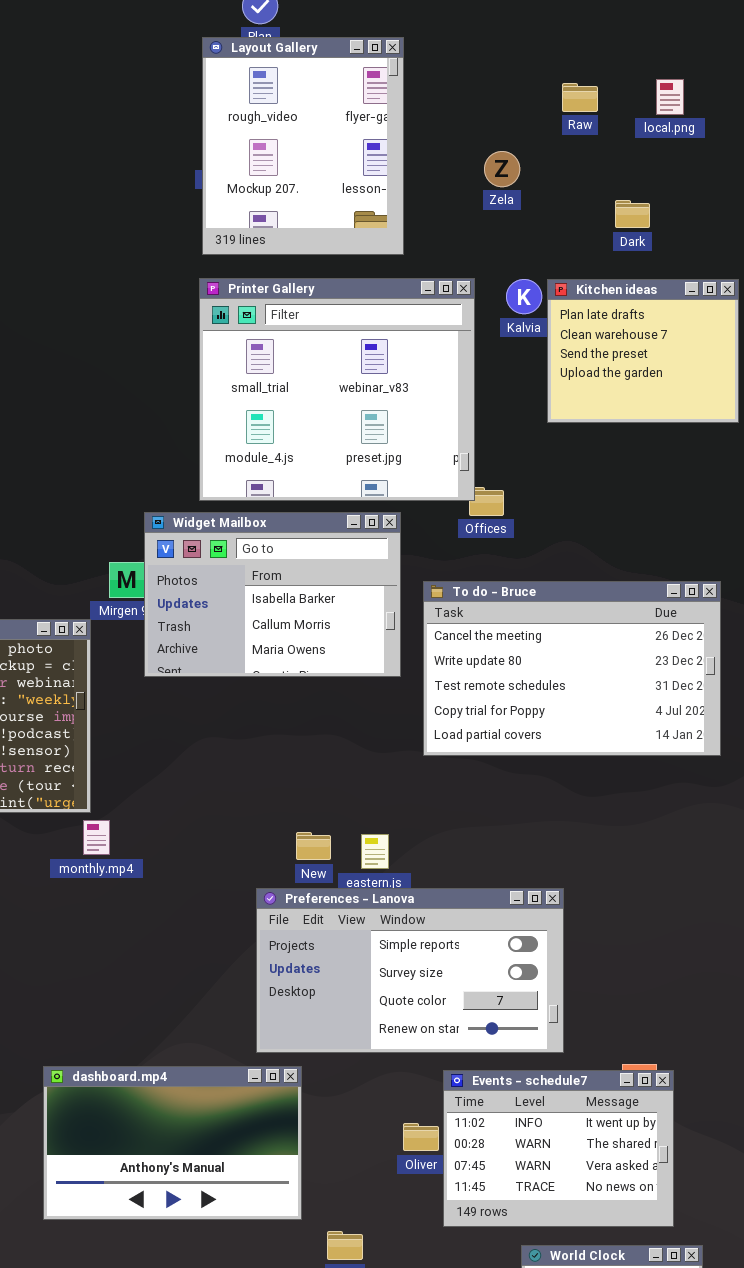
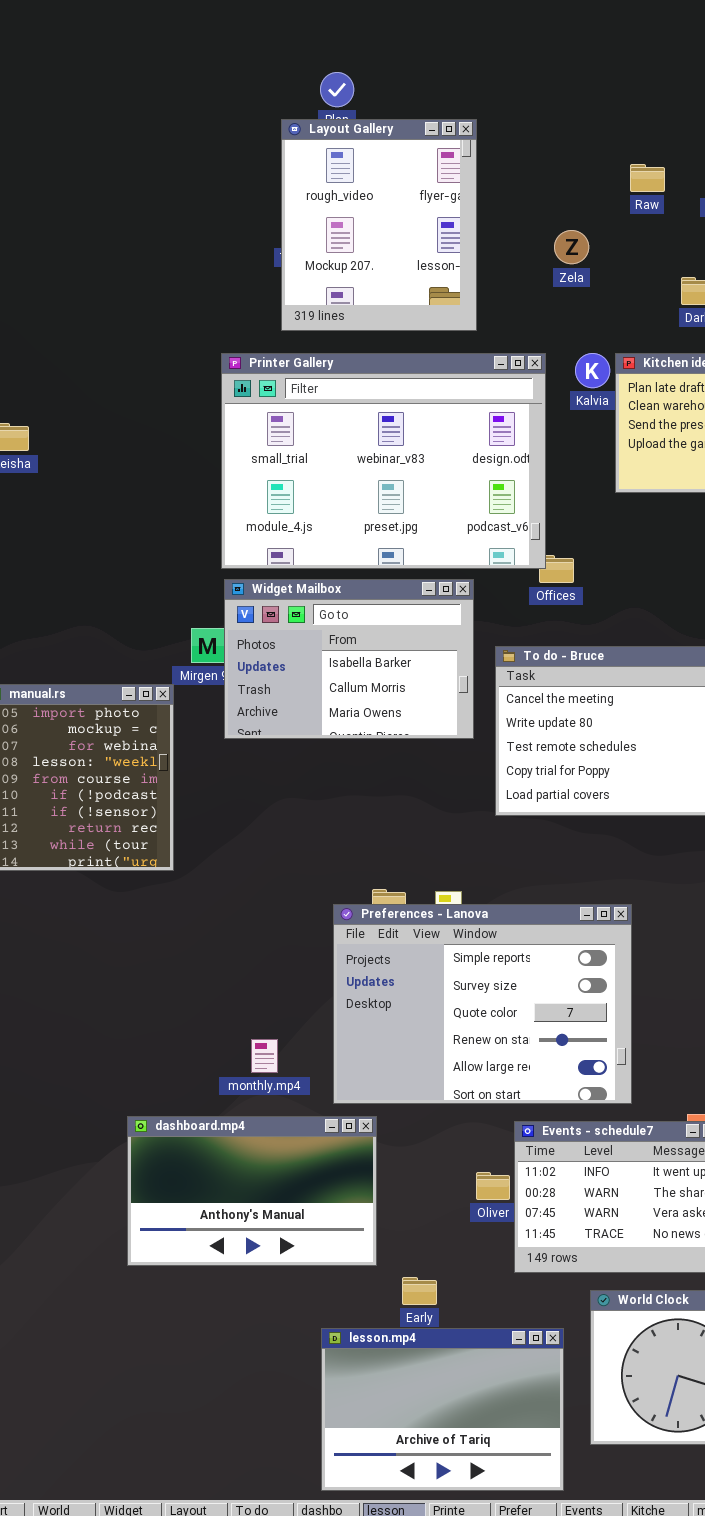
Printer Gallery: [199,278,475,501] -> [221,353,546,569], resized
monthly.mp4: [83,820,110,855] -> [251,1039,278,1073], moved
Preferences - Lanova: [256,888,564,1053] -> [333,904,632,1104], resized

